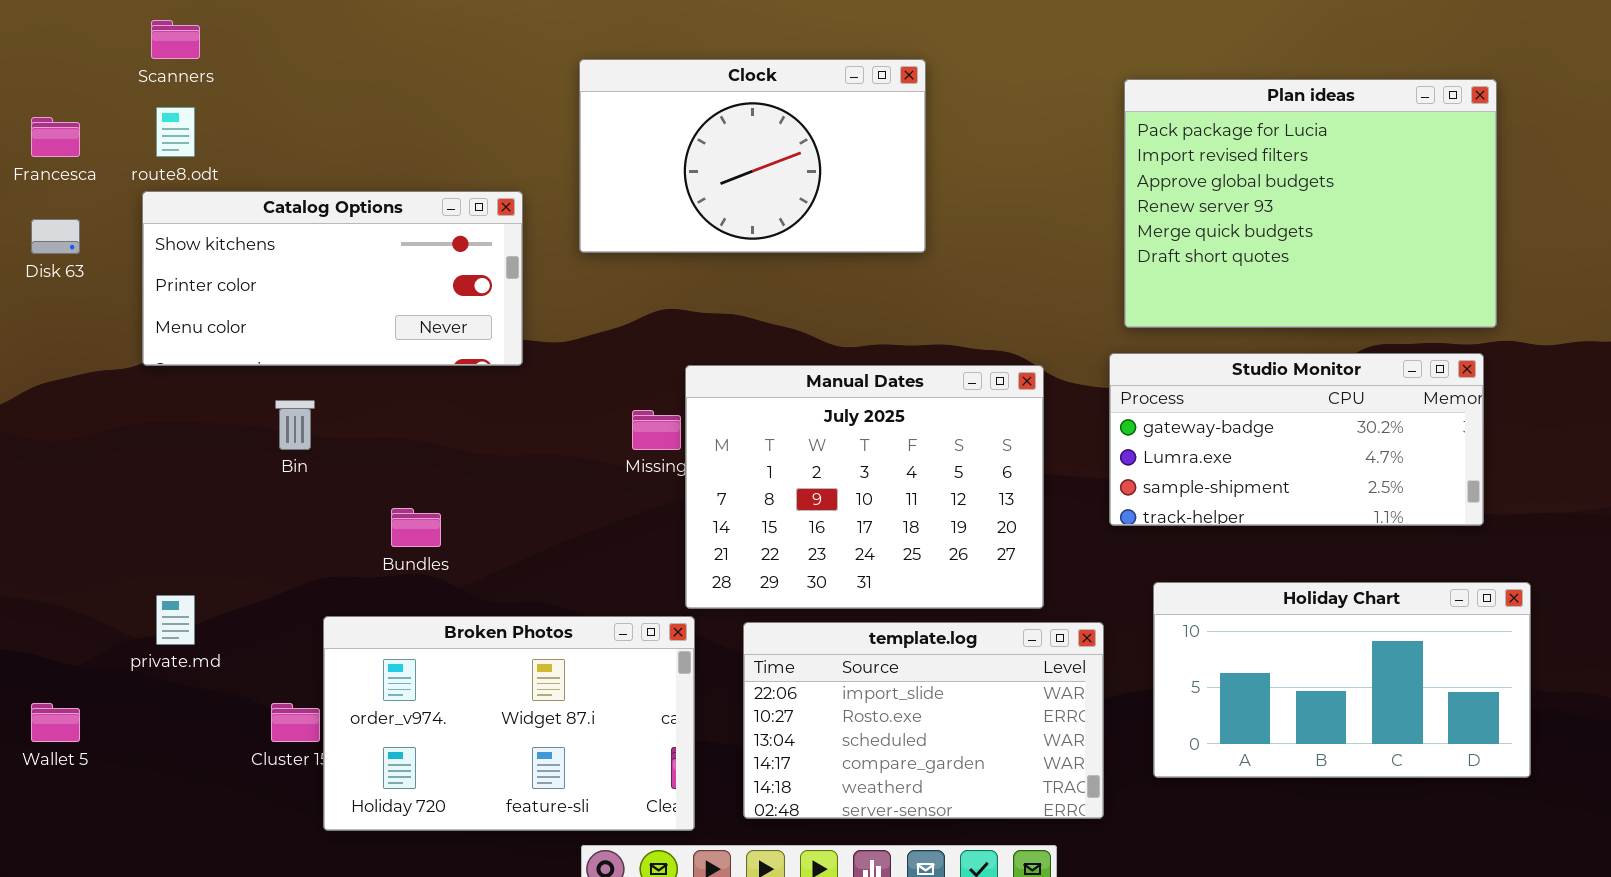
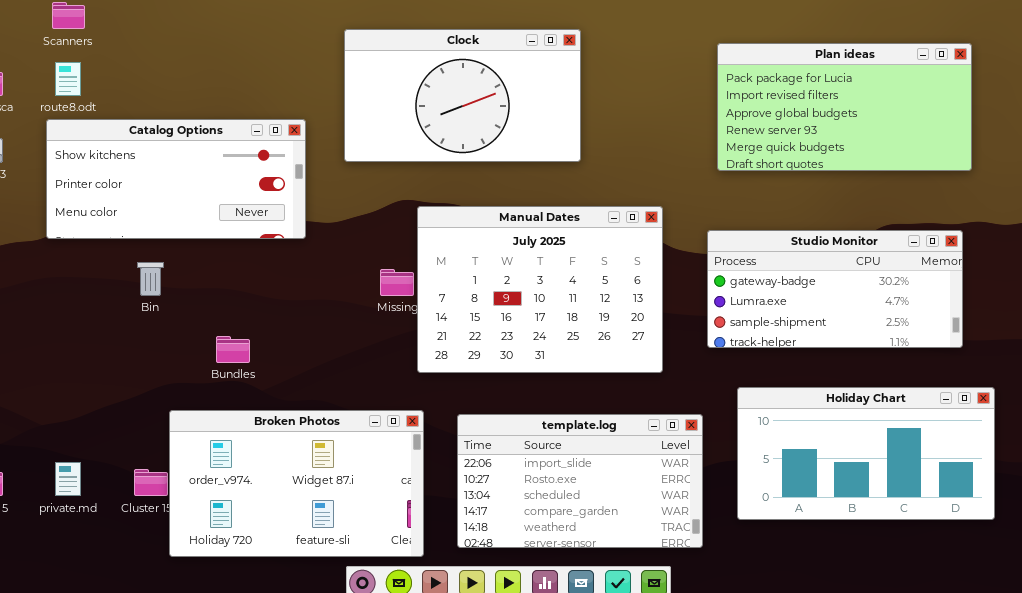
Plan ideas: [1124,79,1497,328] -> [717,43,972,171], resized
Manual Dates: [685,365,1044,609] -> [417,206,663,373], moved
private.md: [156,595,195,645] -> [55,462,81,496], moved

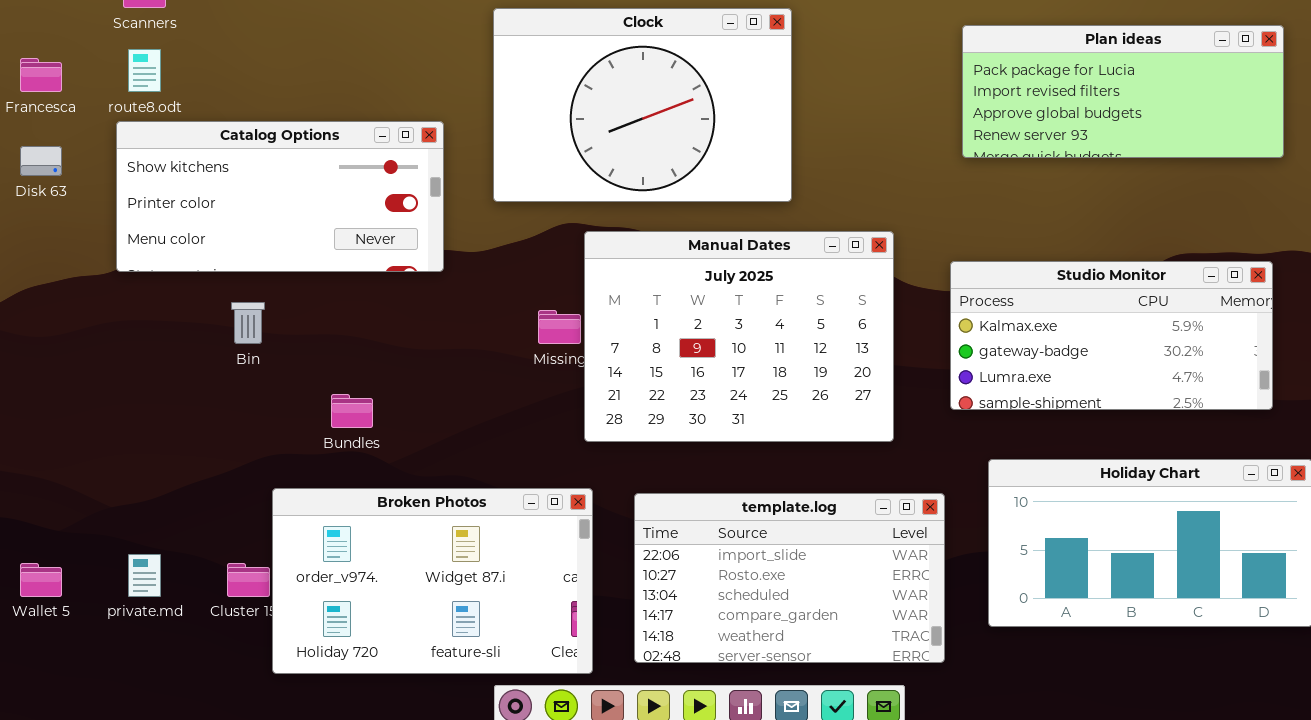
Clock: [344,29,581,162] -> [493,8,792,202], resized
Plan ideas: [717,43,972,171] -> [962,25,1284,158], resized
Studio Monitor: [707,230,963,348] -> [950,261,1273,410], scrolled up 1 row

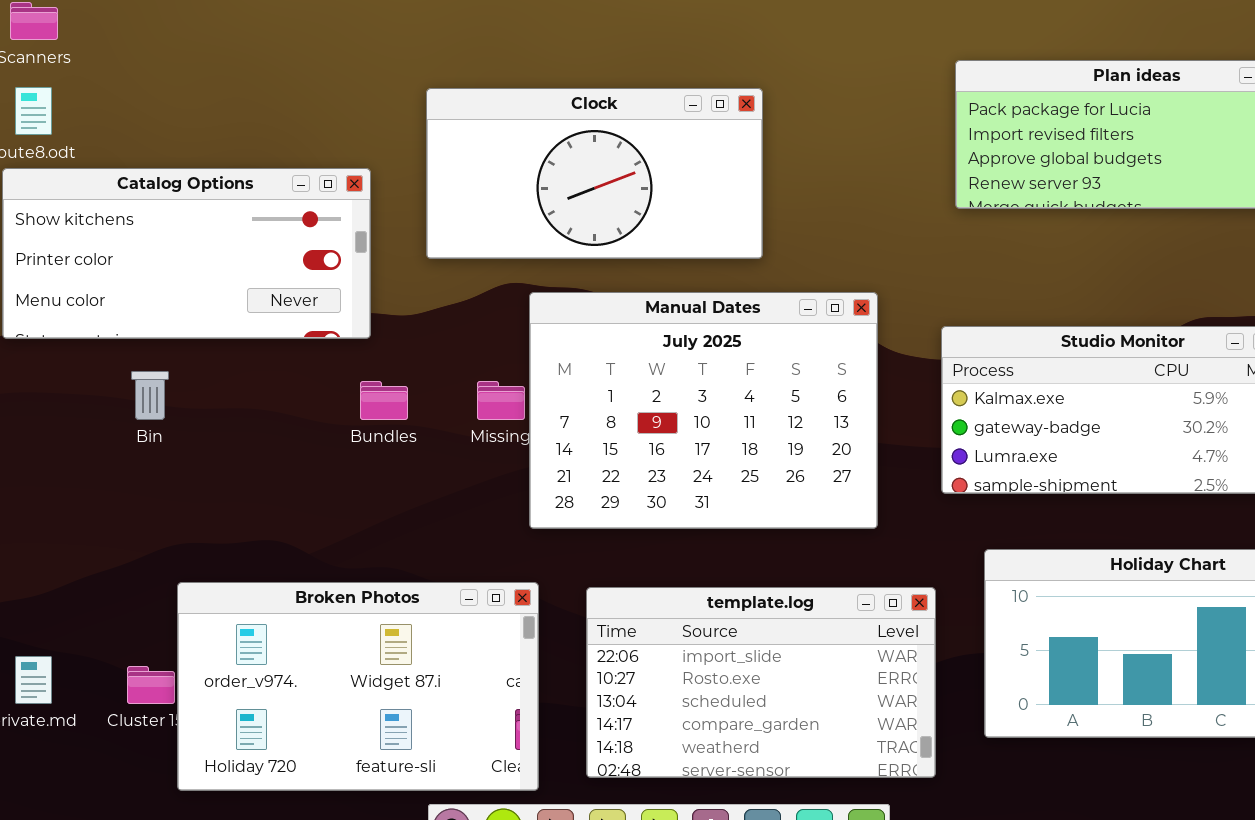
Clock: [493,8,792,202] -> [426,88,763,259], resized
Bundles: [331,394,373,428] -> [360,381,408,420], moved

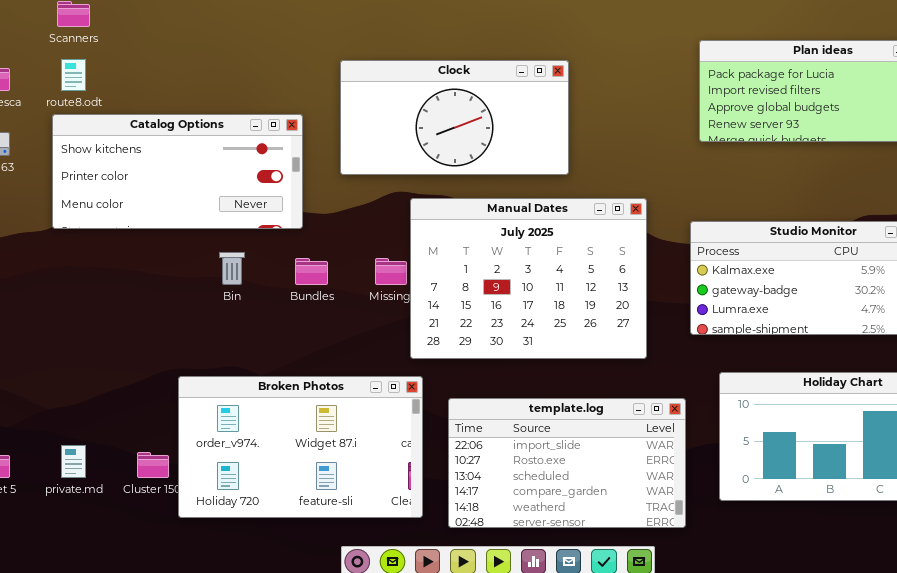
Bin: [131,371,169,420] -> [219,252,245,285], moved
Broken Photos: [177,582,539,791] -> [178,376,423,518], moved

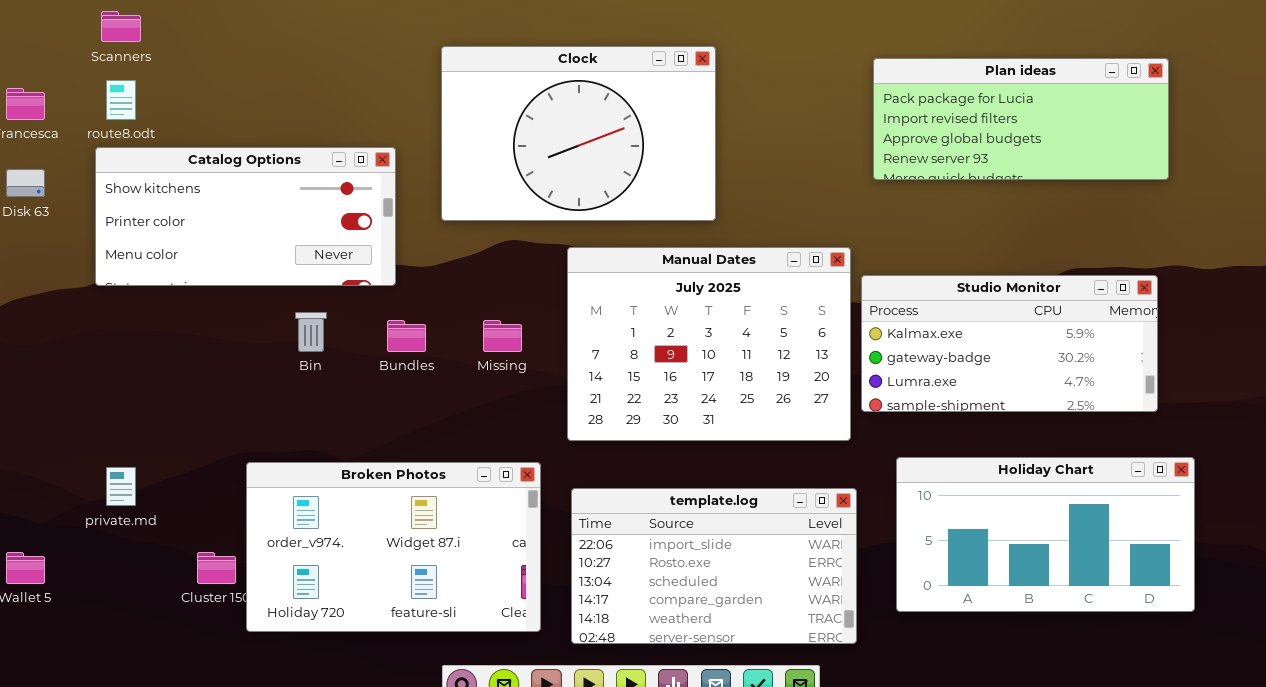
Clock: [340,60,569,175] -> [441,46,716,221], resized
Manual Dates: [410,198,647,359] -> [567,247,851,441], moved
private.md: [61,445,86,478] -> [106,467,136,506], moved

